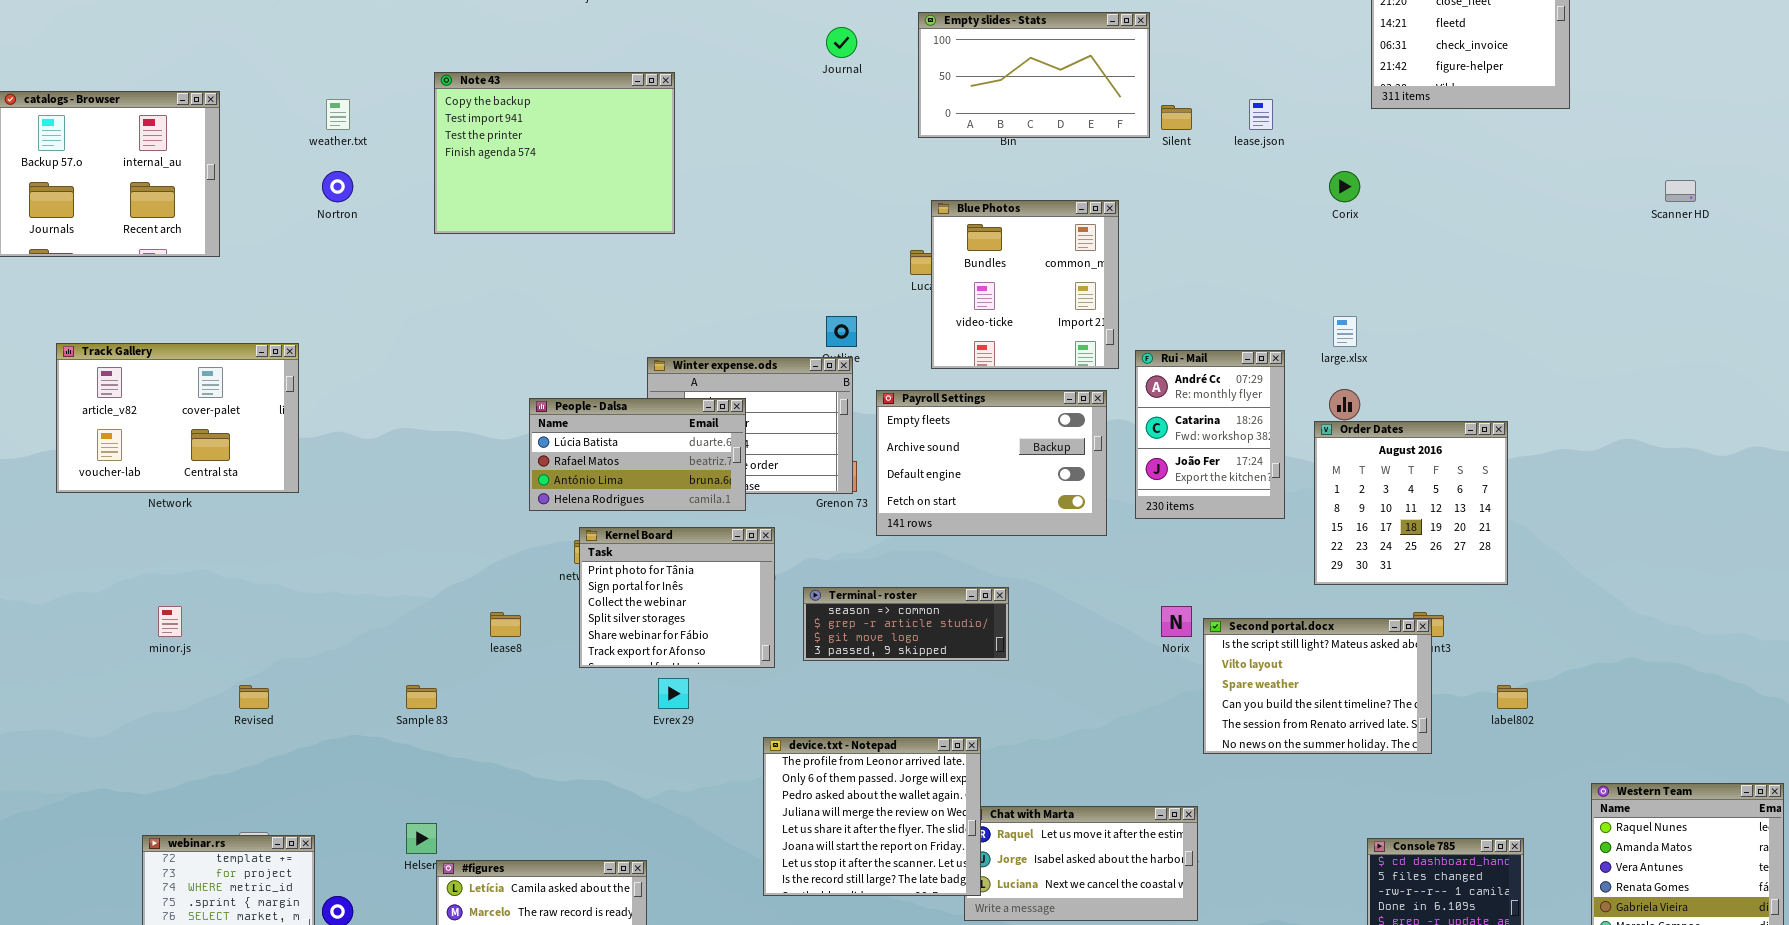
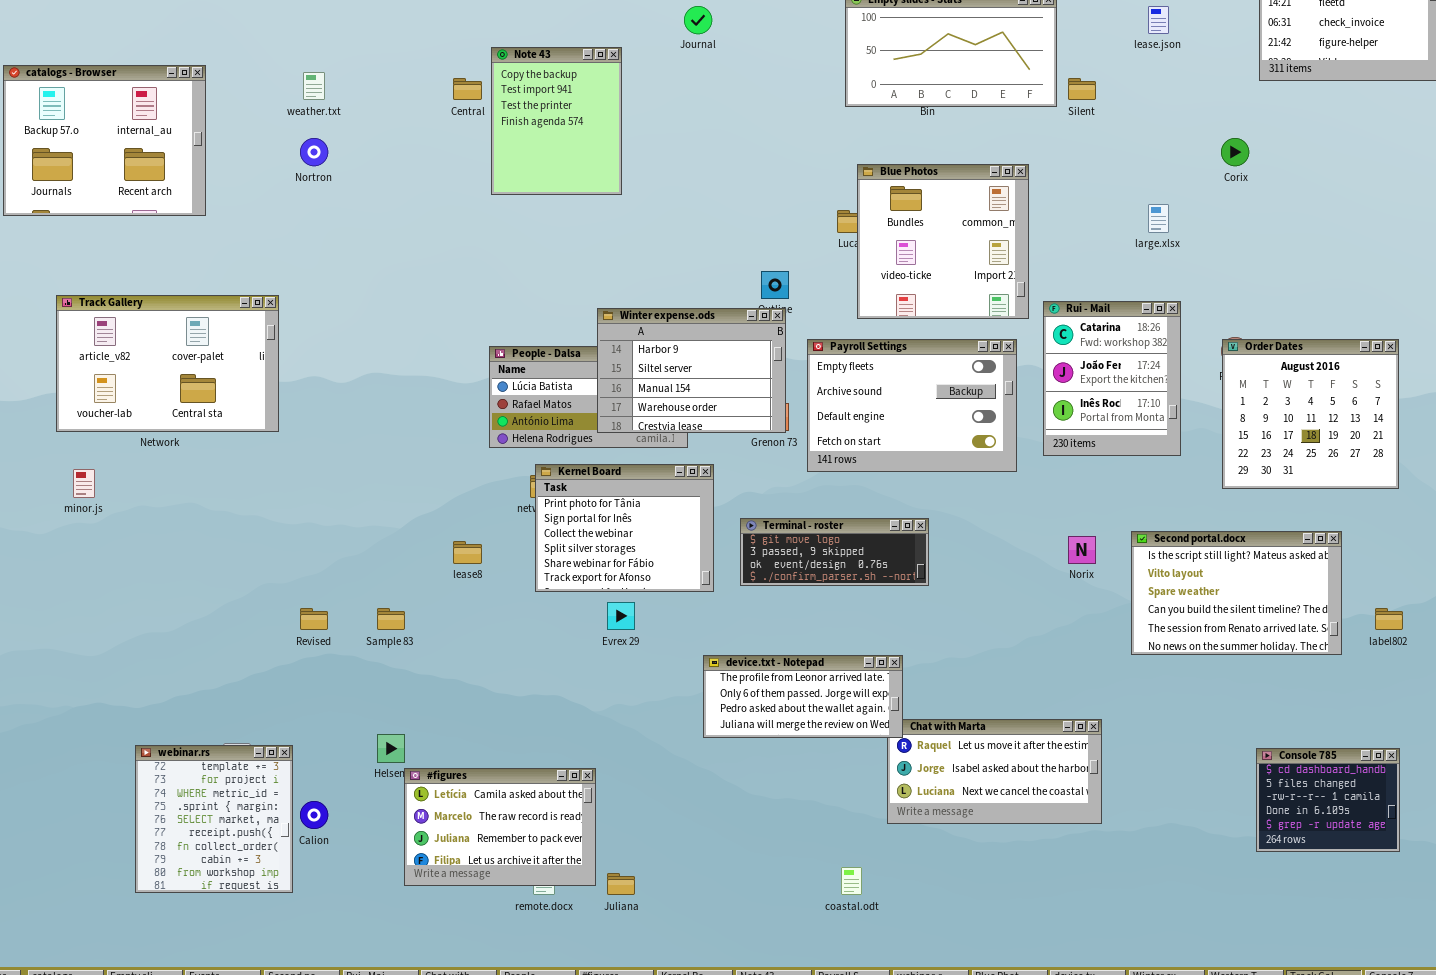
Journal: [826,27,857,58] -> [684,6,712,34], moved
Note 43: [434,72,675,234] -> [491,47,622,195], resized
lease.json: [1249,99,1273,130] -> [1148,6,1169,34], moved
large.xlsx: [1333,316,1357,347] -> [1148,204,1169,233], moved
Rui - Mail: [1135,350,1285,519] -> [1043,301,1181,456], scrolled down 1 row
Winter expense.ods: [647,357,853,494] -> [597,308,786,433], raised
Order Dates: [1314,421,1508,585] -> [1222,339,1399,489], moved
Terminal - roster: [803,587,1009,661] -> [740,518,929,586], scrolled down 2 rows
minor.js: [158,606,182,637] -> [73,469,95,498], moved
Second portal.docx: [1203,618,1432,754] -> [1131,531,1342,655], moved
Revised: [239,685,269,709] -> [300,608,328,630], moved
device.txt - Notepad: [763,737,981,896] -> [703,655,903,738], resized

